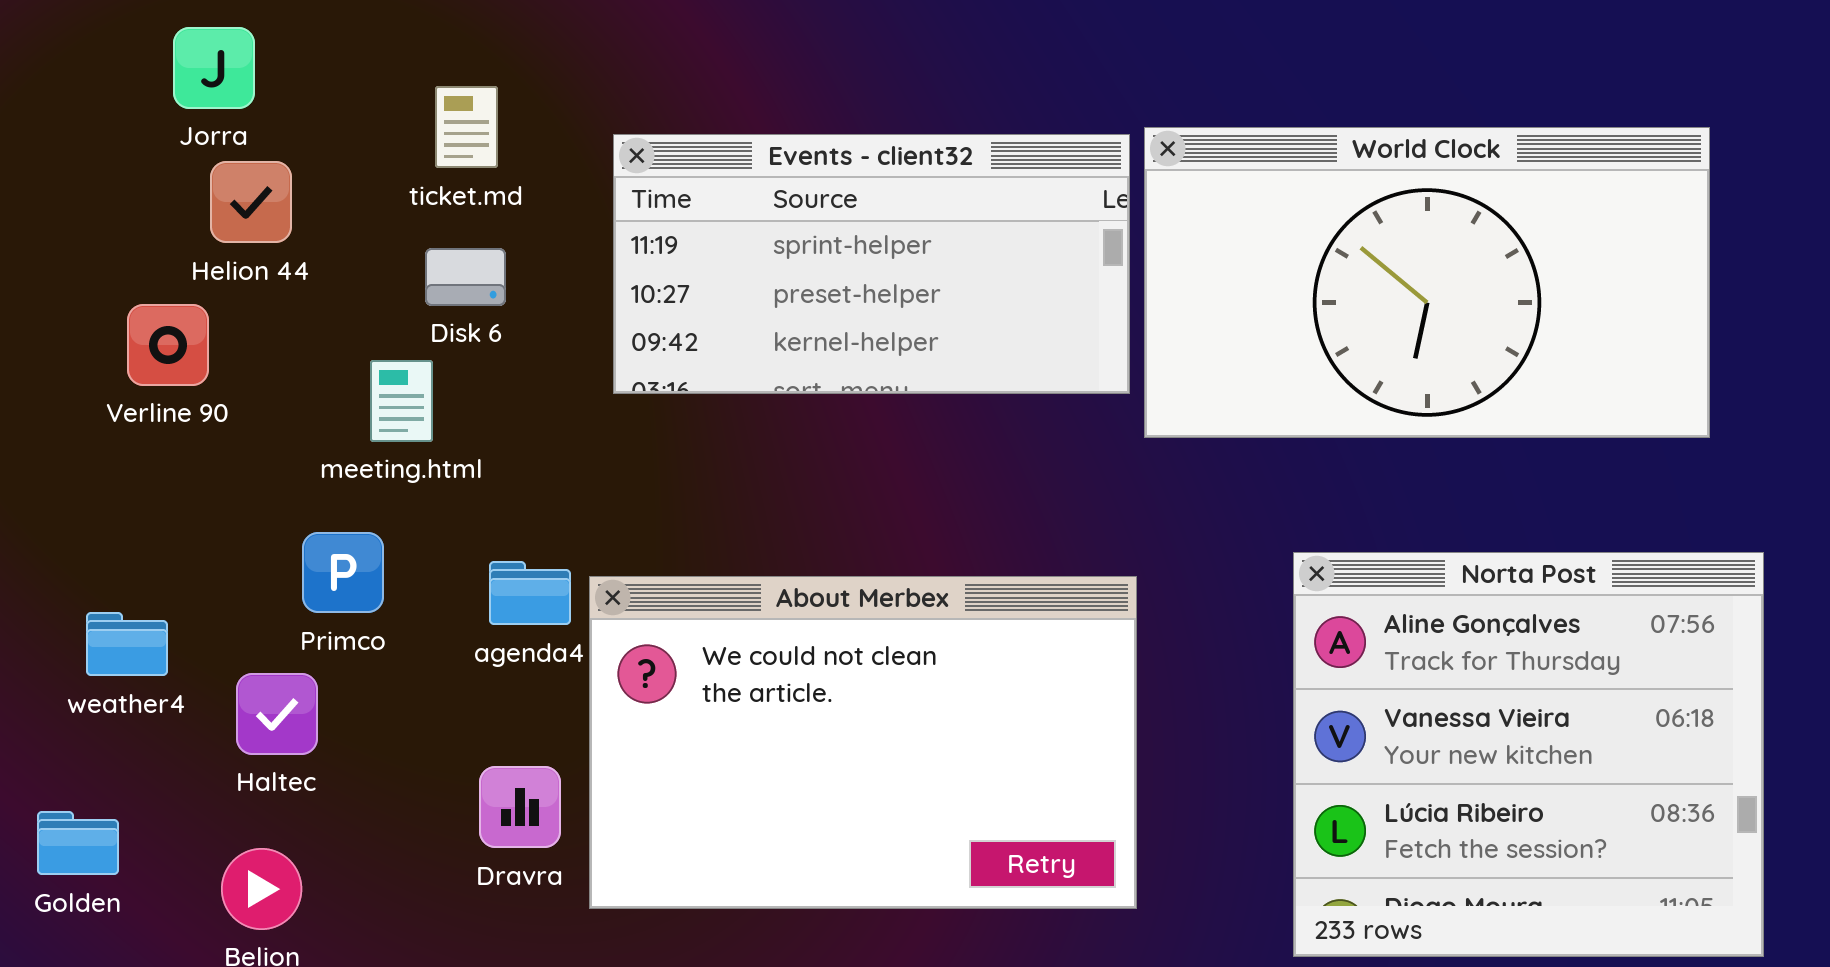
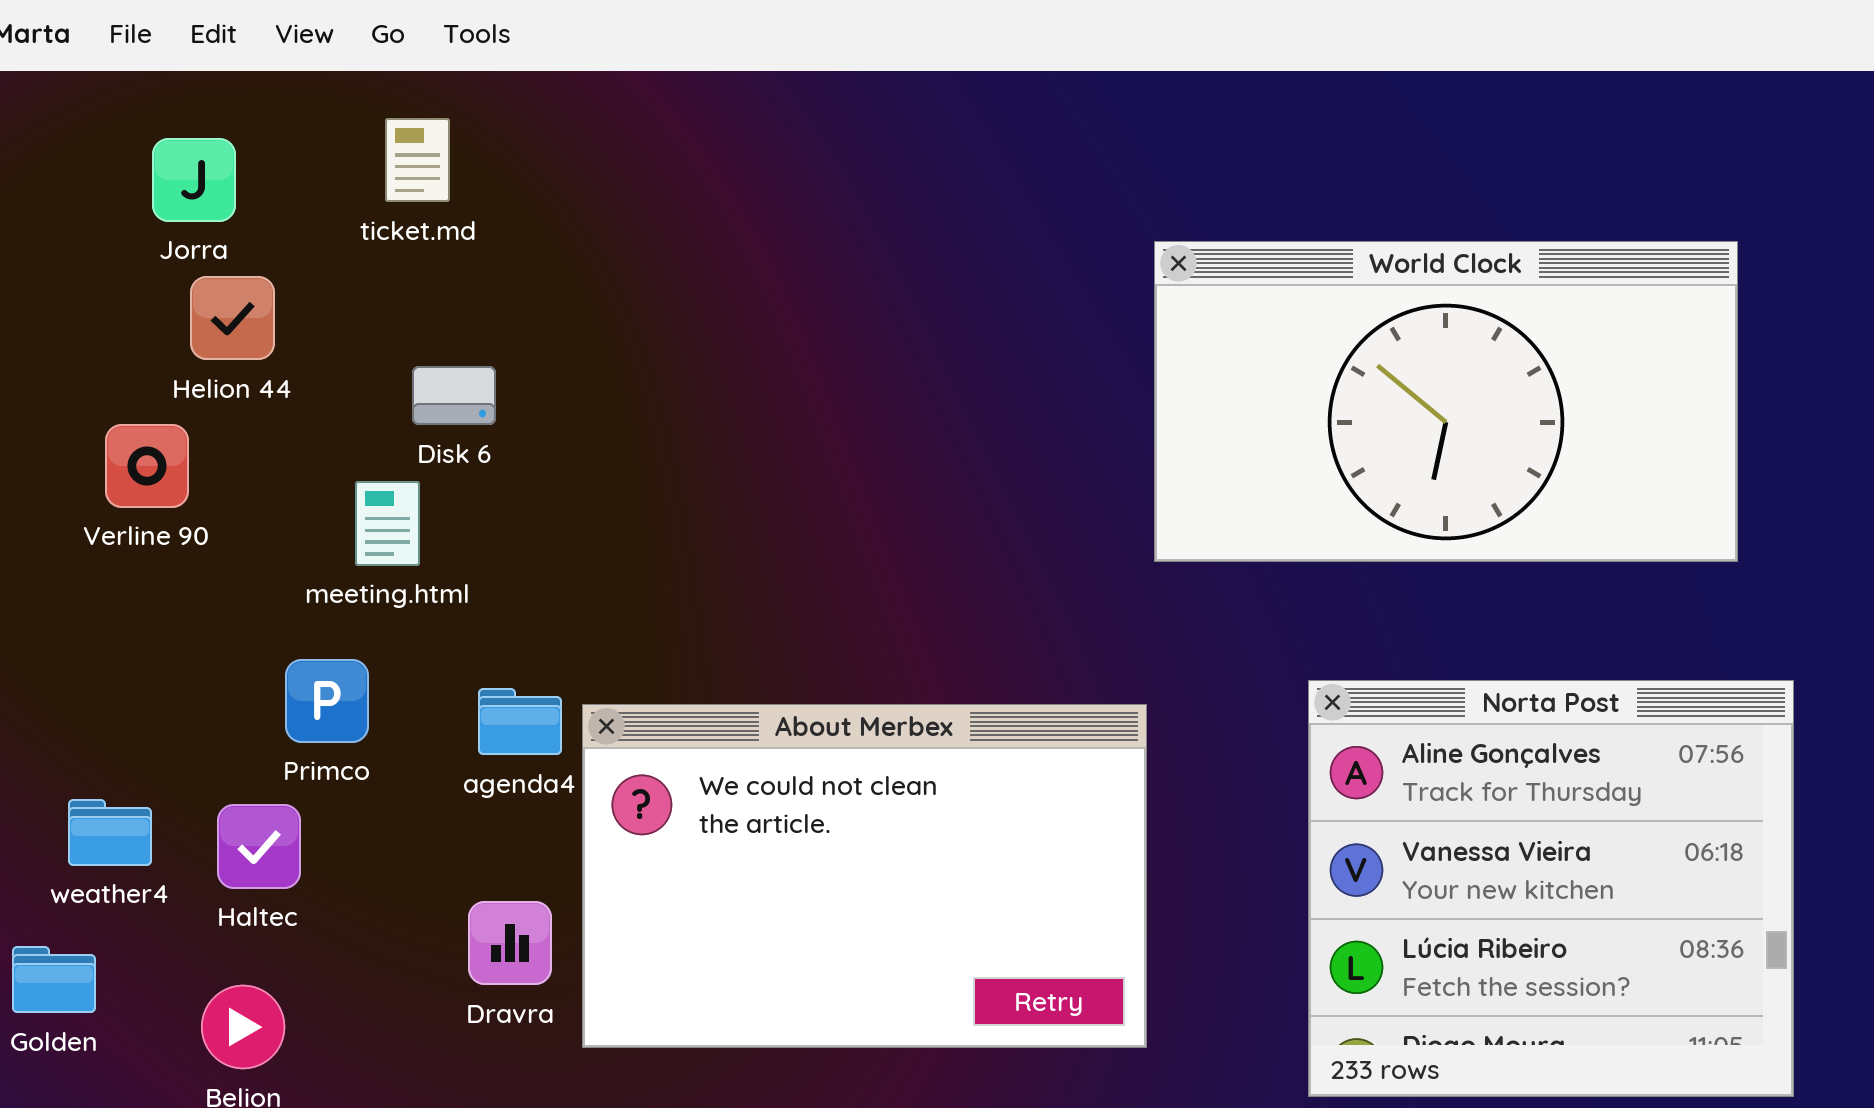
ticket.md: [435,86,498,168] -> [385,118,450,202], moved
Events - client32: [613,134,1130,394] -> none, closed
weather4: [86,612,168,676] -> [68,799,152,866], moved

